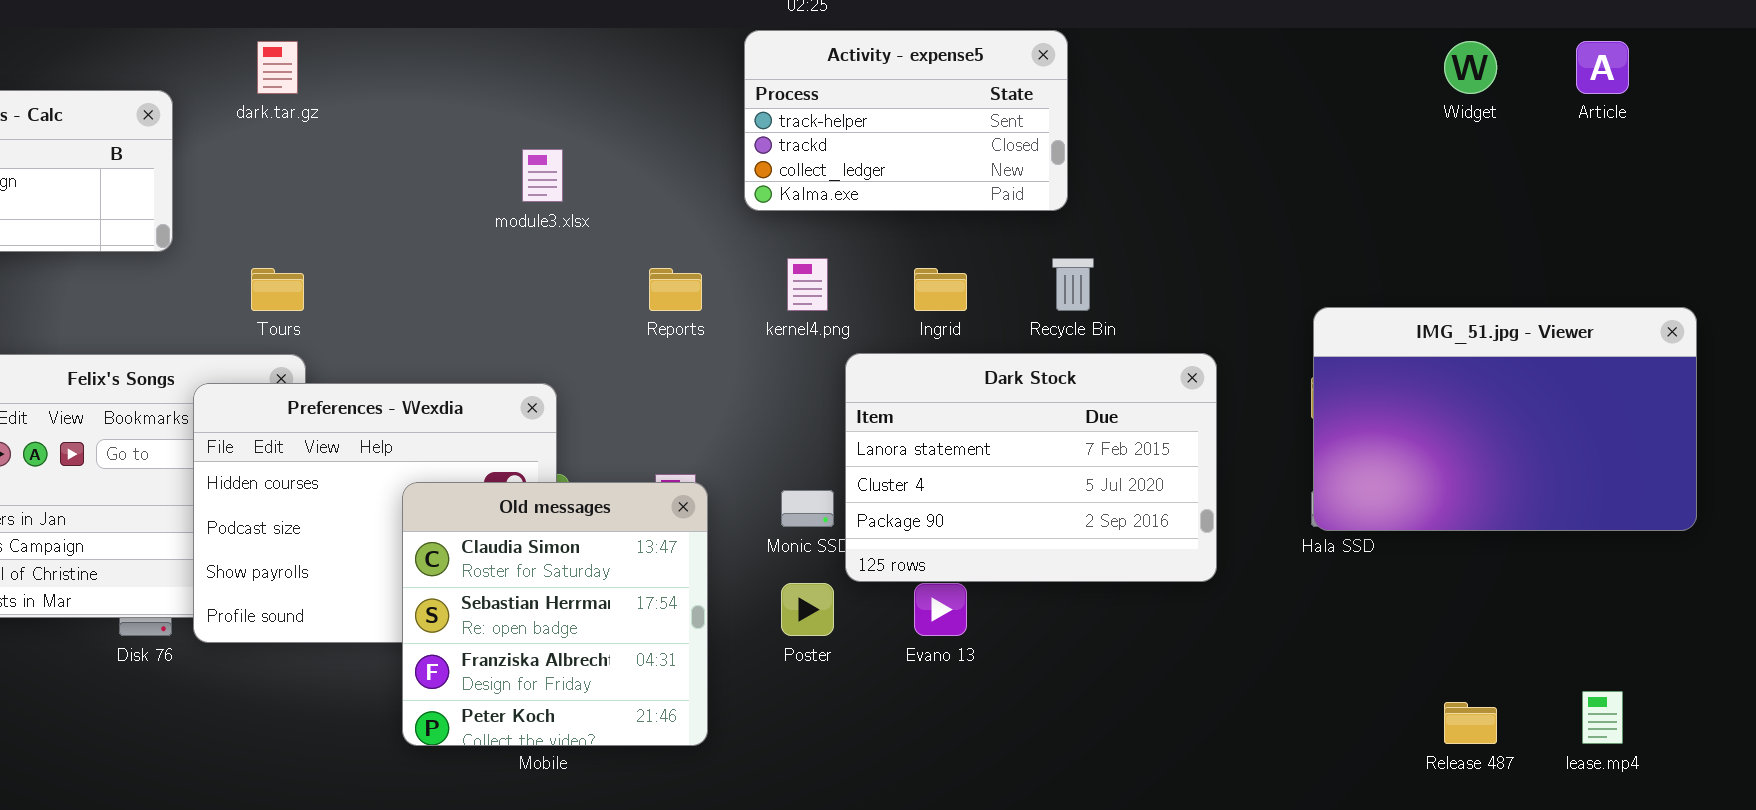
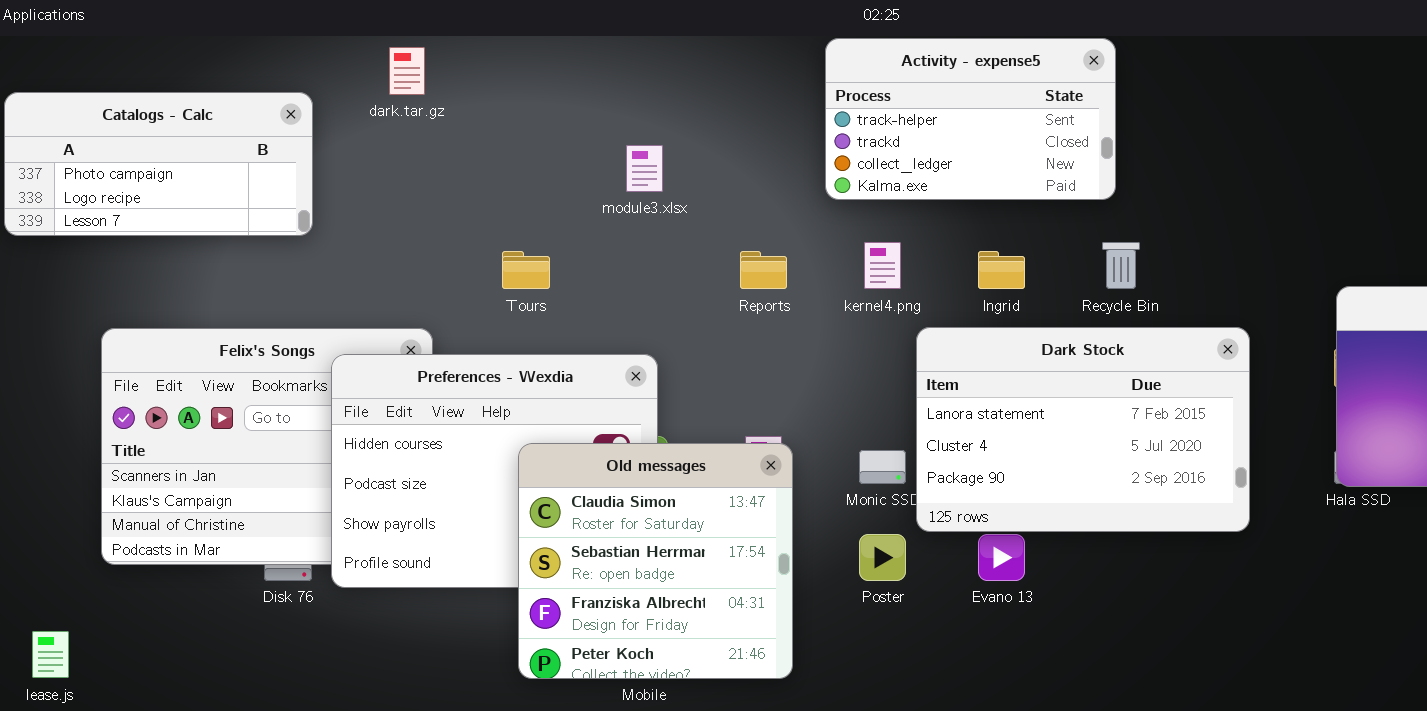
Tours: [251,268,304,311] -> [502,251,550,289], moved

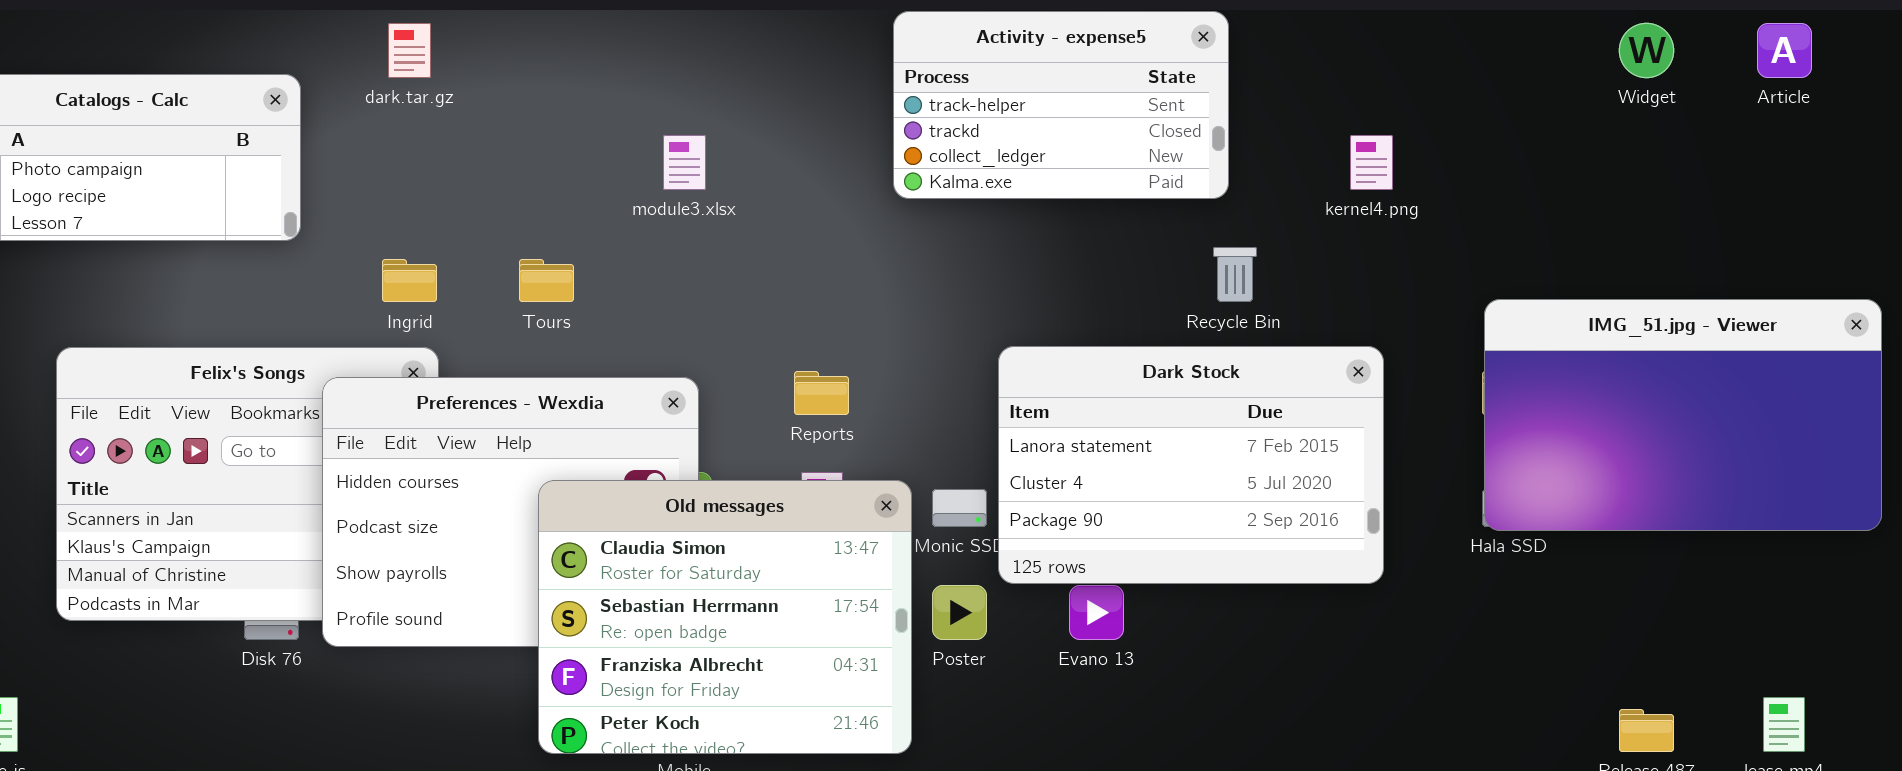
kernel4.png: [864,242,901,289] -> [1350,135,1393,190], moved
Reports: [740,251,787,289] -> [794,371,849,415], moved
Ingrid: [978,251,1025,289] -> [382,259,437,302], moved
Old messages: [518,443,793,679] -> [538,480,912,754], resized

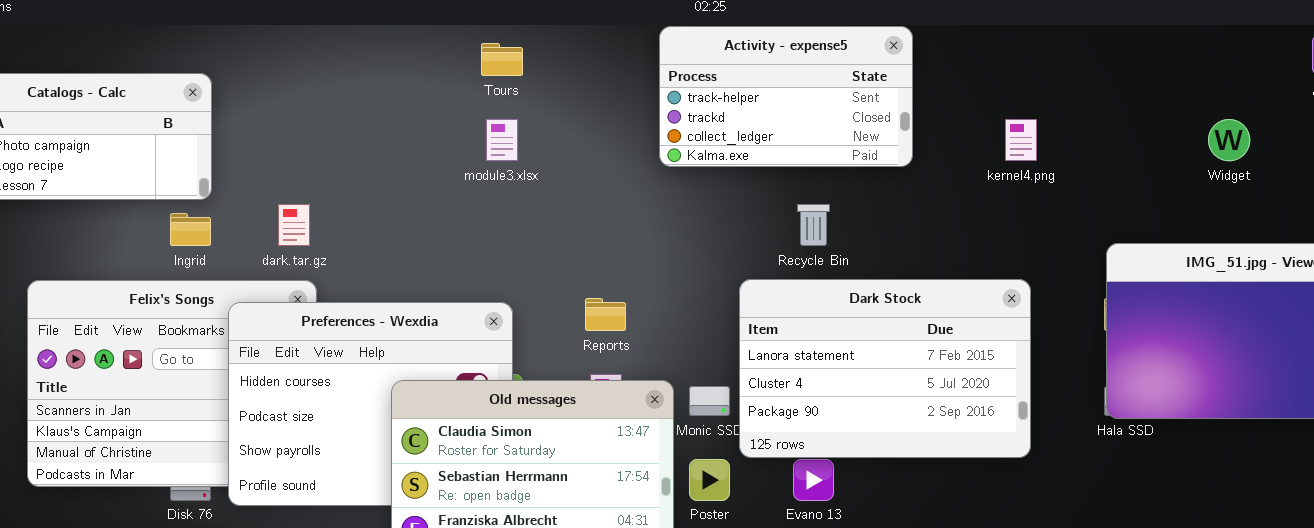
dark.tar.gz: [388,23,431,78] -> [278,204,310,246], moved
Widget: [1619,23,1674,78] -> [1208,119,1250,161], moved
Recycle Bin: [1213,247,1257,302] -> [797,204,830,246], moved
Ingrid: [382,259,437,302] -> [170,213,211,246], moved
Tours: [519,259,574,302] -> [481,43,523,76], moved

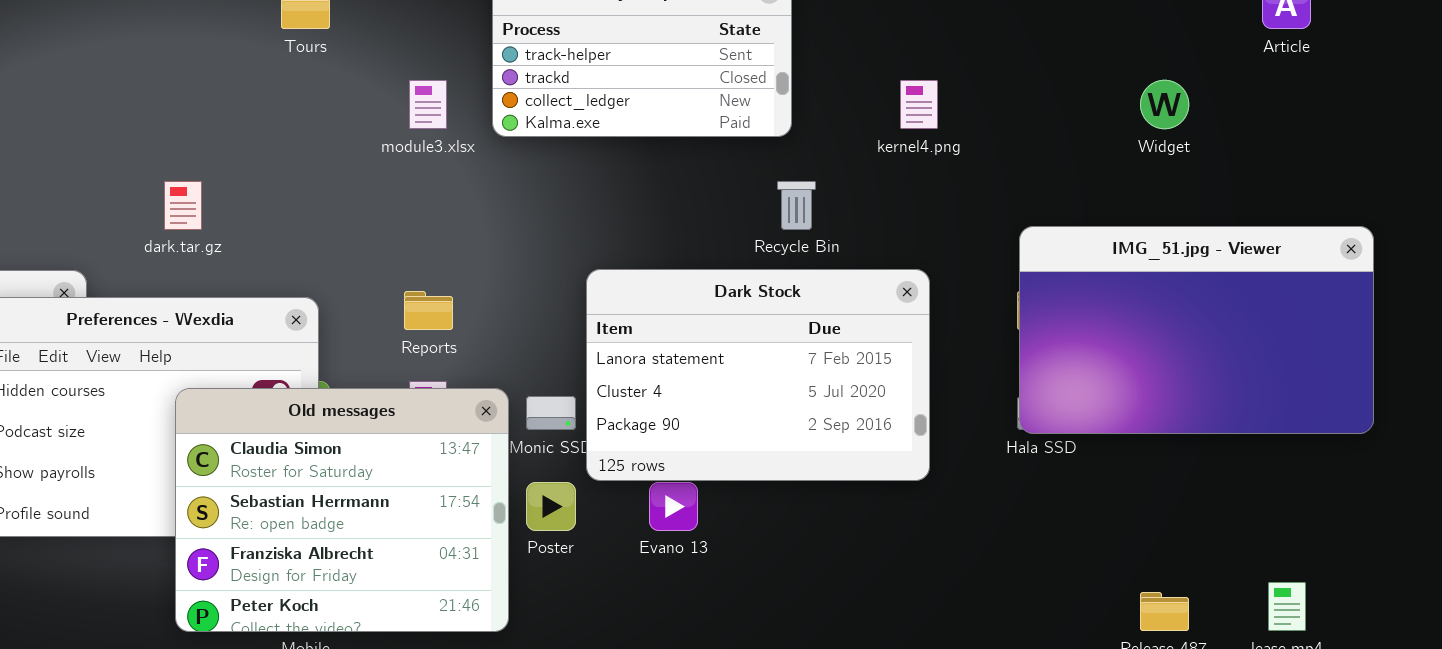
module3.xlsx: [486,119,518,161] -> [409,80,447,129], moved
dark.tar.gz: [278,204,310,246] -> [164,181,202,230], moved
Recycle Bin: [797,204,830,246] -> [777,181,816,230], moved

